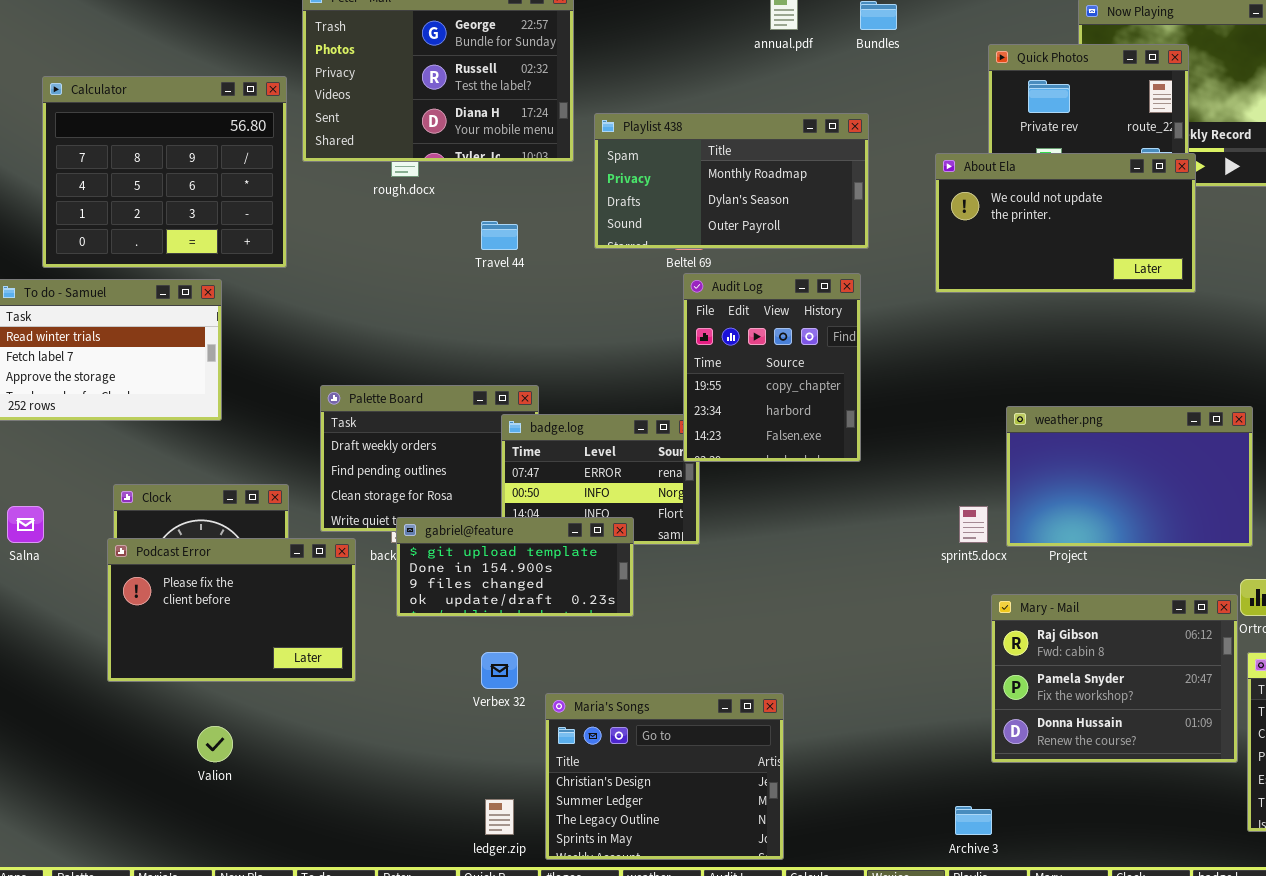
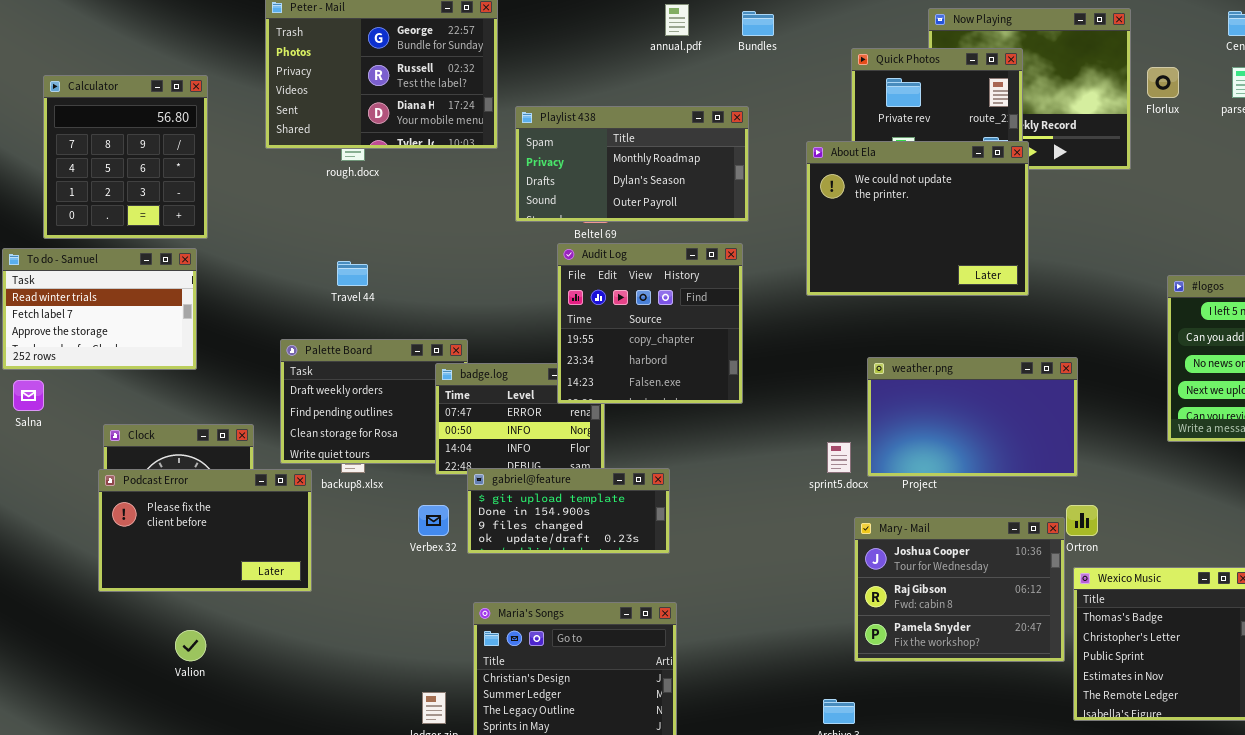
Calculator: [42,76,287,268] -> [43,75,208,239], resized
About Ela: [935,153,1196,293] -> [806,141,1029,296], resized
Travel 44: [481,221,518,250] -> [337,261,368,286], moved
Audit Log: [683,273,861,462] -> [557,243,743,404], resized
Salna: [7,506,44,543] -> [13,380,44,411], moved
gabriel@feature: [396,517,634,617] -> [467,468,670,554], moved
Mary - Mail: [991,594,1238,763] -> [854,517,1065,662], scrolled up 1 row
Verbex 32: [481,652,518,689] -> [418,505,449,536], moved

